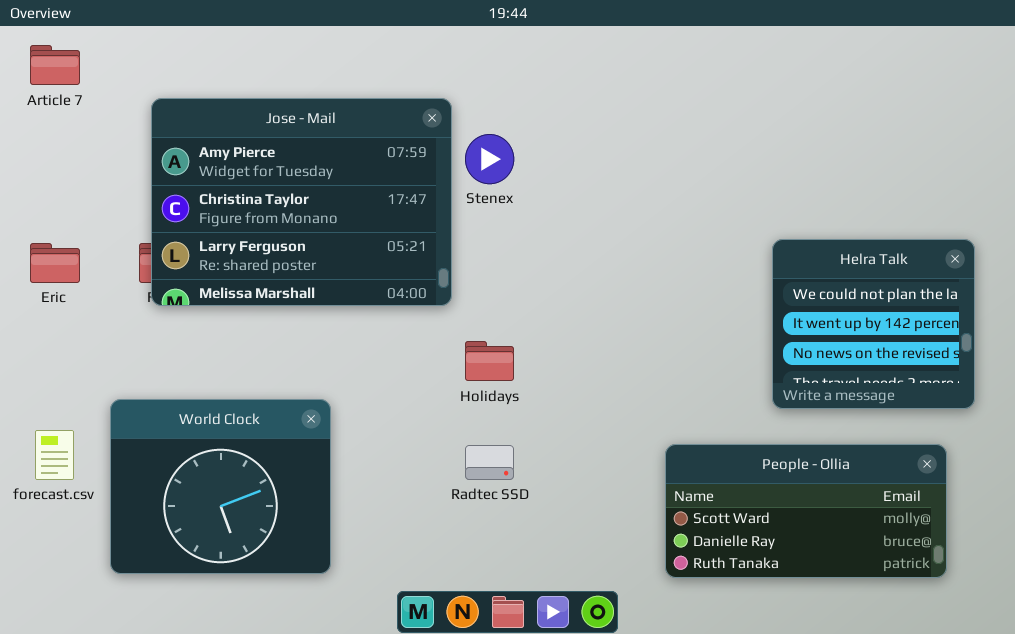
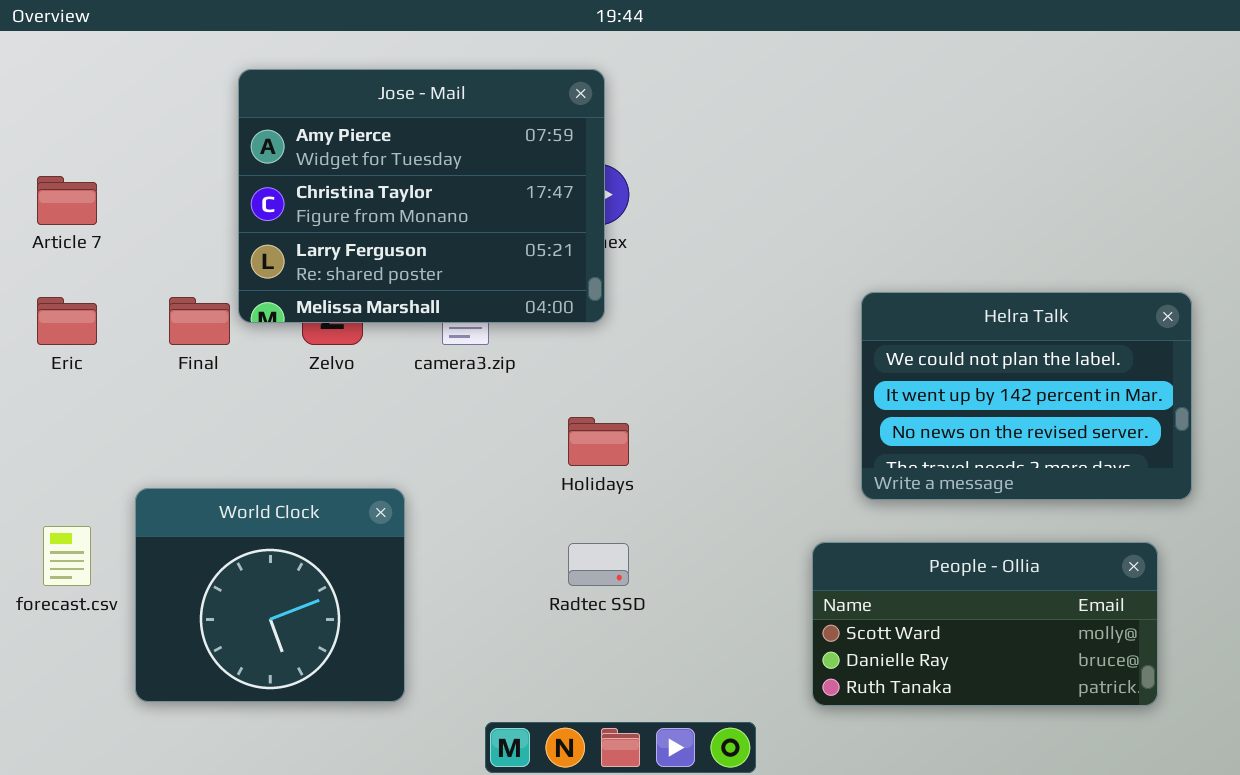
Article 7: [30,45,80,85] -> [37,176,97,225], moved
Jose - Mail: [151,98,452,306] -> [238,69,605,323], moved
Helra Talk: [772,239,975,409] -> [861,292,1192,500], resized

